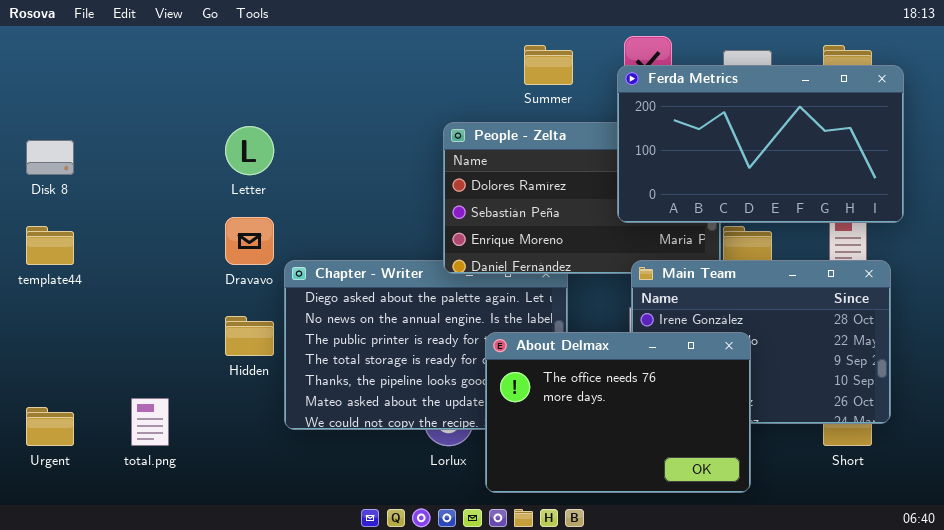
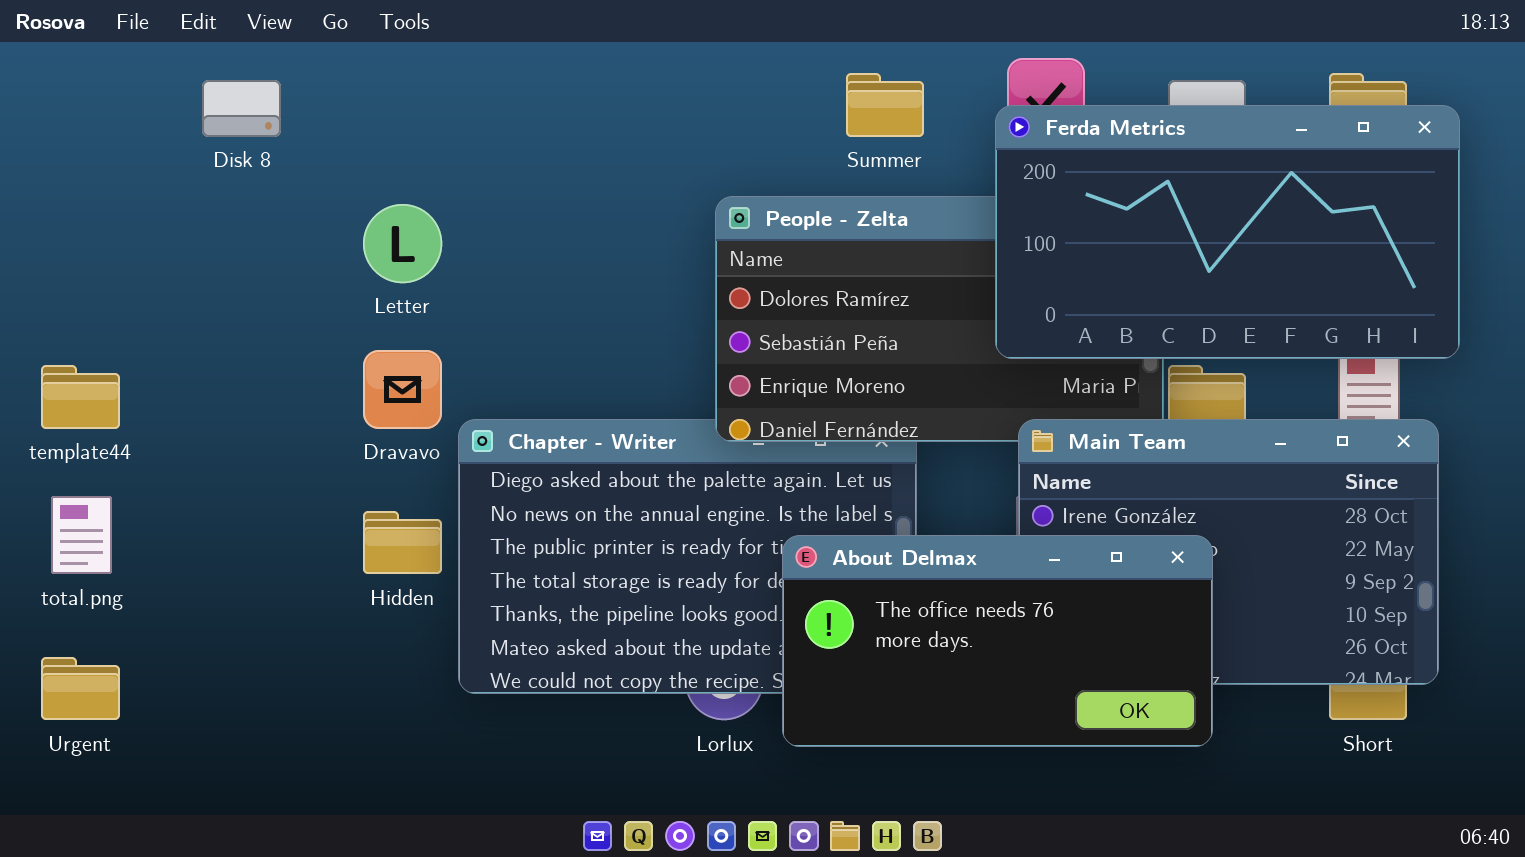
Disk 8: [26,140,74,175] -> [202,80,281,137], moved
About Delmax: [485,332,751,493] -> [782,535,1213,747], resized
total.png: [131,398,169,446] -> [51,496,112,574], moved

